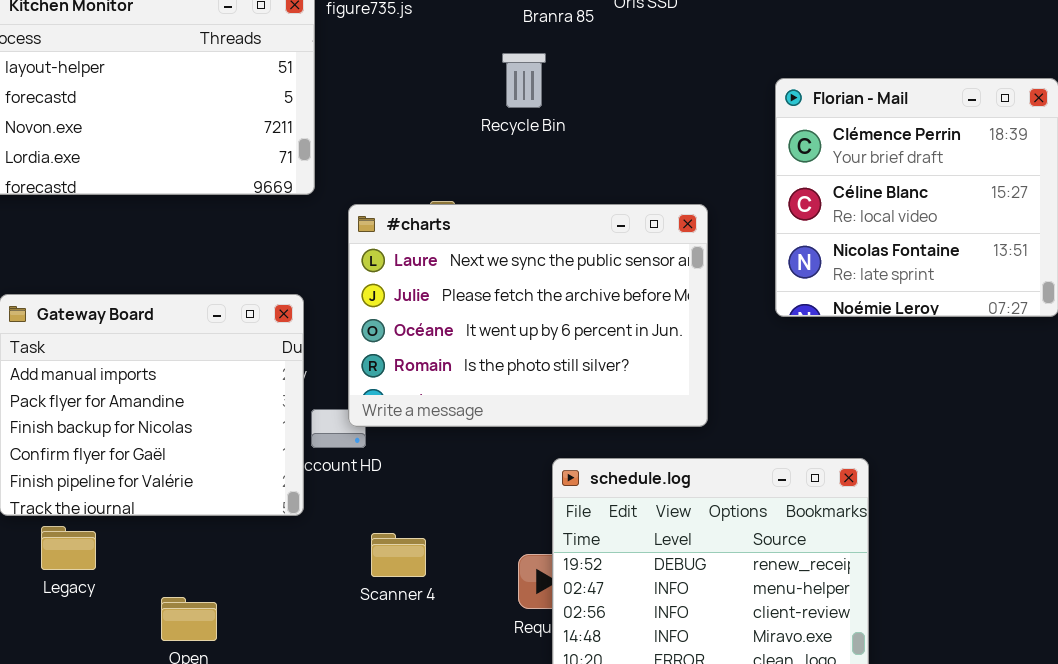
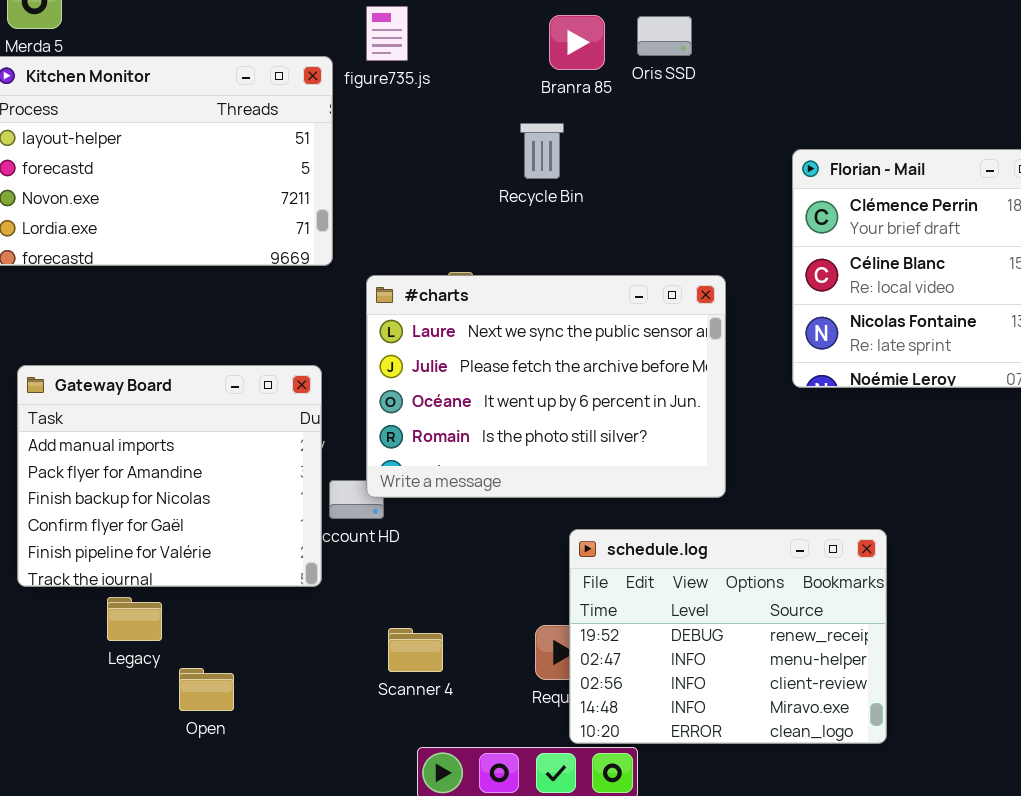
Legacy: [41,526,96,570] -> [107,597,162,641], moved
Scanner 4: [371,533,426,577] -> [388,628,443,672], moved

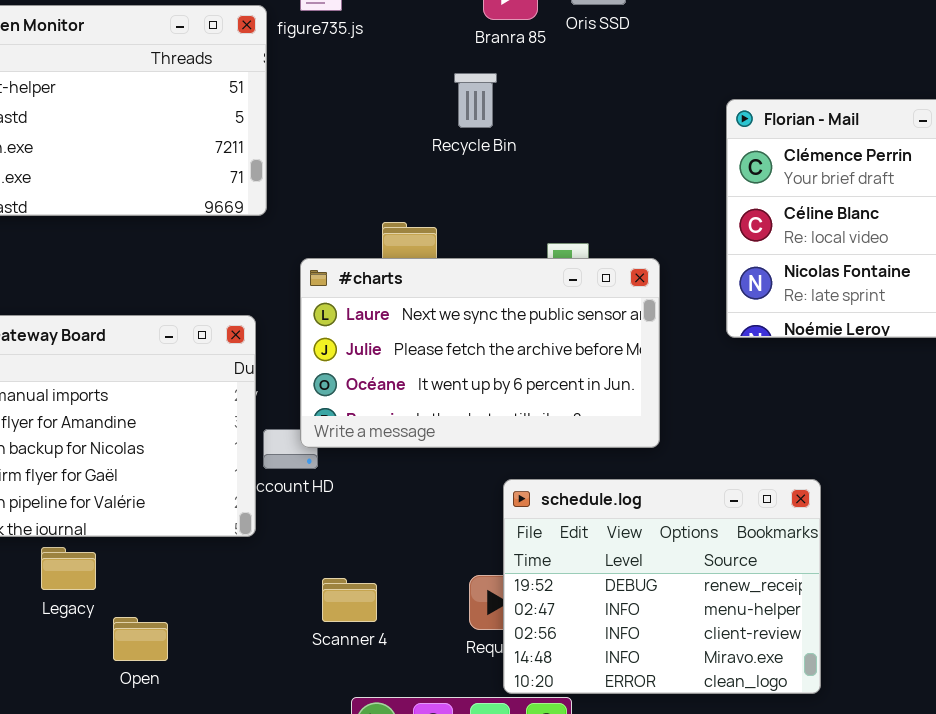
#charts: [366,275,726,498] -> [300,258,660,448], resized

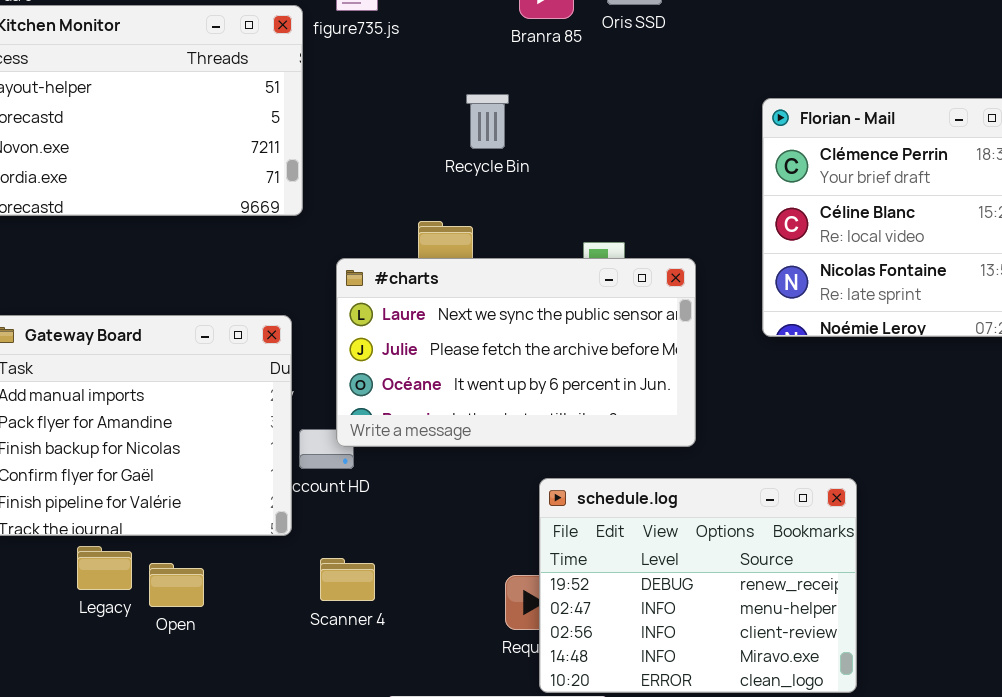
Recycle Bin: [454,73,497,128] -> [466,94,509,149], moved
Scanner 4: [322,578,377,622] -> [320,558,375,601], moved
Open: [113,617,168,661] -> [149,563,204,607], moved

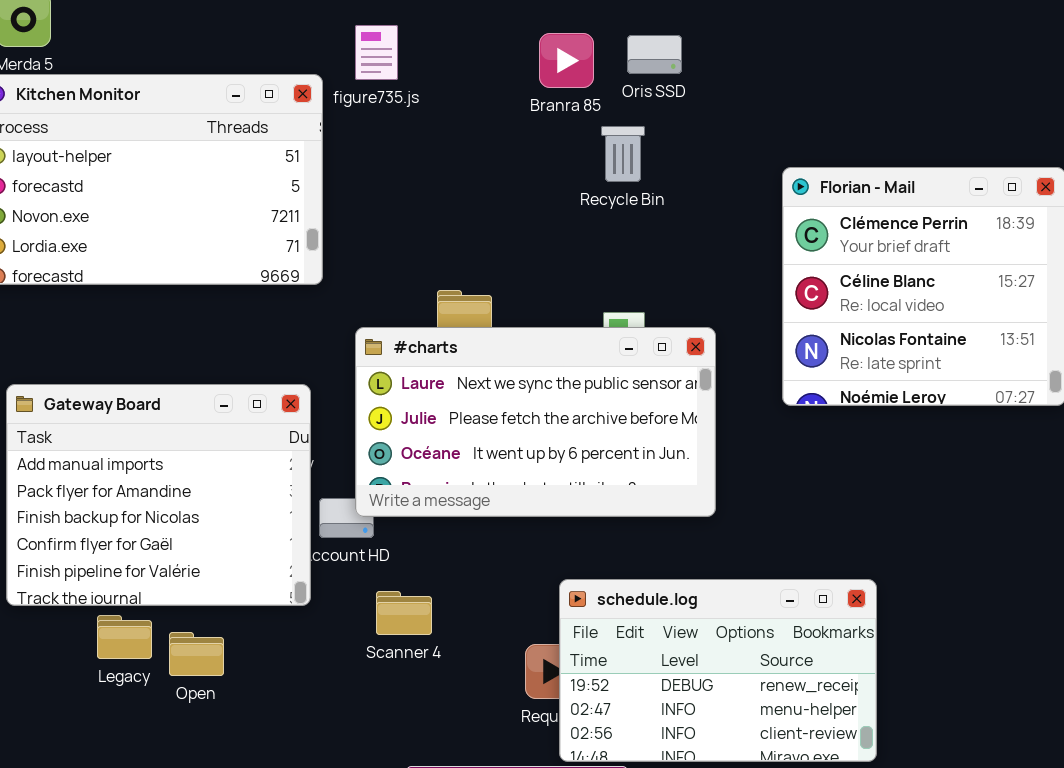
Recycle Bin: [466,94,509,149] -> [601,126,645,182], moved
schedule.log: [539,478,857,693] -> [559,579,877,762], resized
Scanner 4: [320,558,375,601] -> [376,591,432,635], moved

